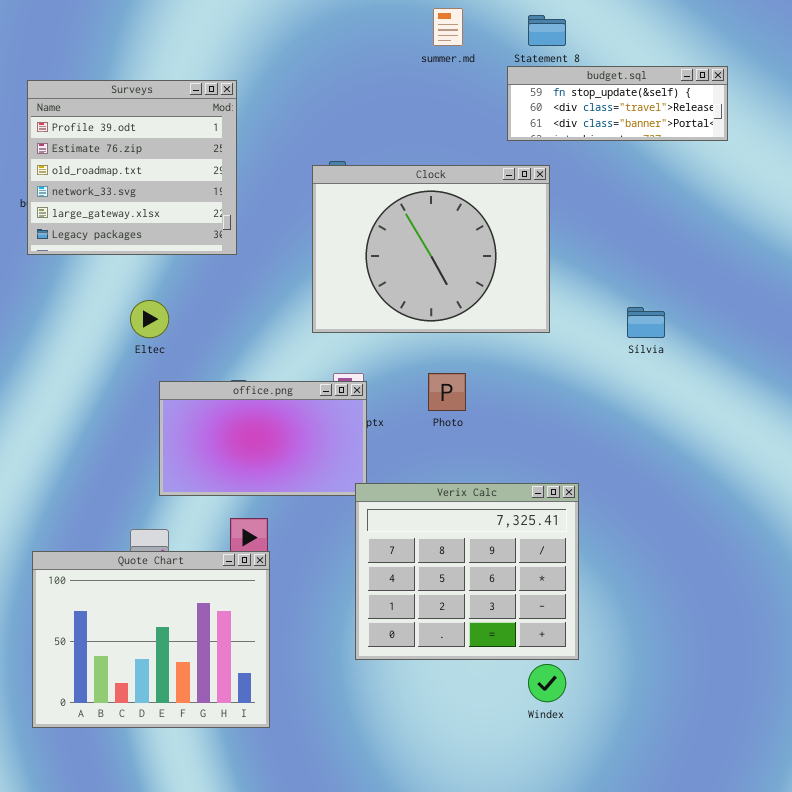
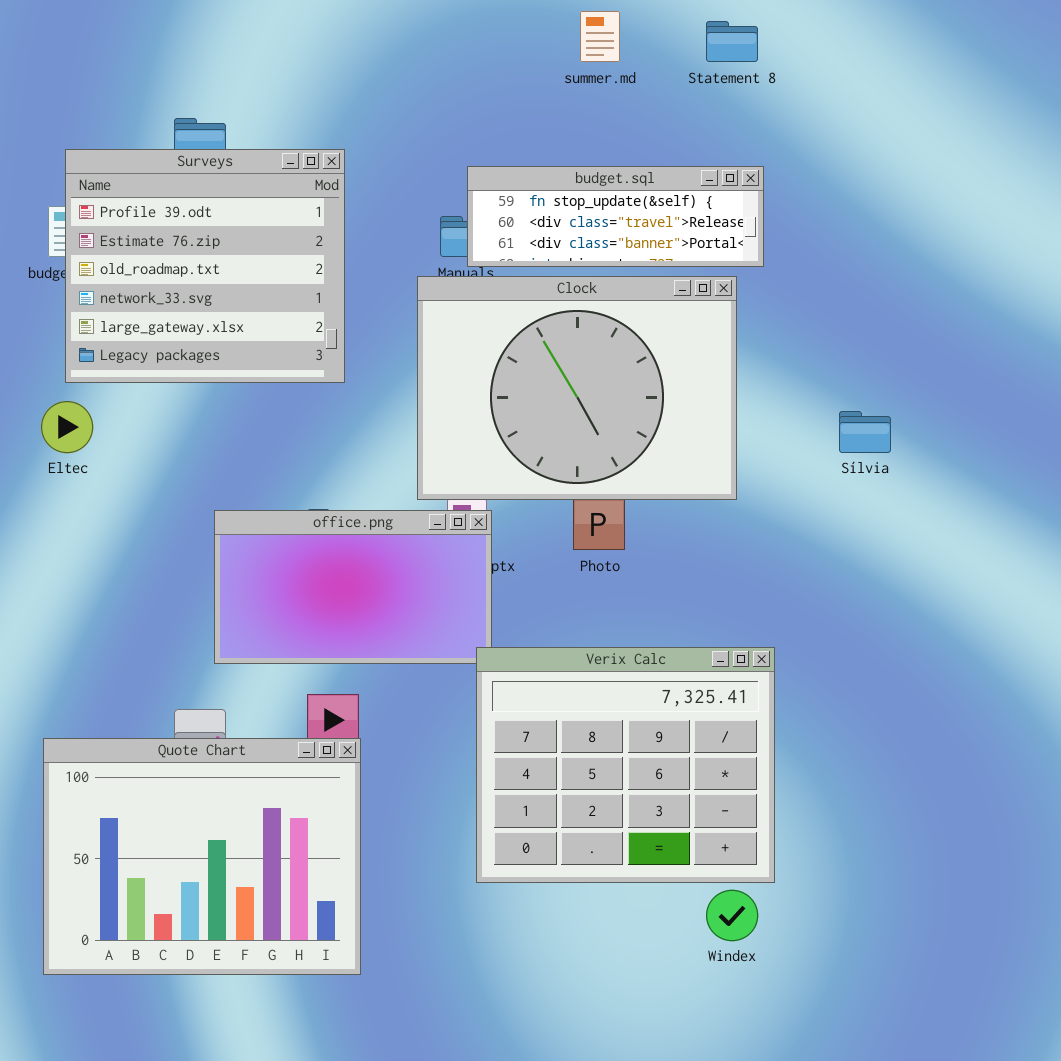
budget.sql: [507,66,728,141] -> [467,166,764,267], moved
Surveys: [27,80,237,255] -> [65,149,345,383], moved
Clock: [312,165,550,333] -> [417,276,737,500], moved
Eltec: [130,300,169,338] -> [41,401,93,453], moved

